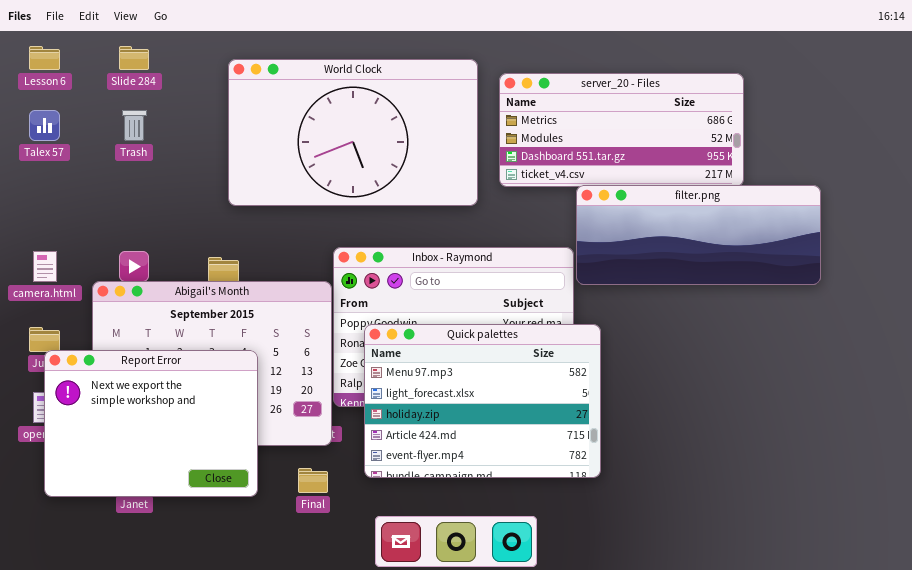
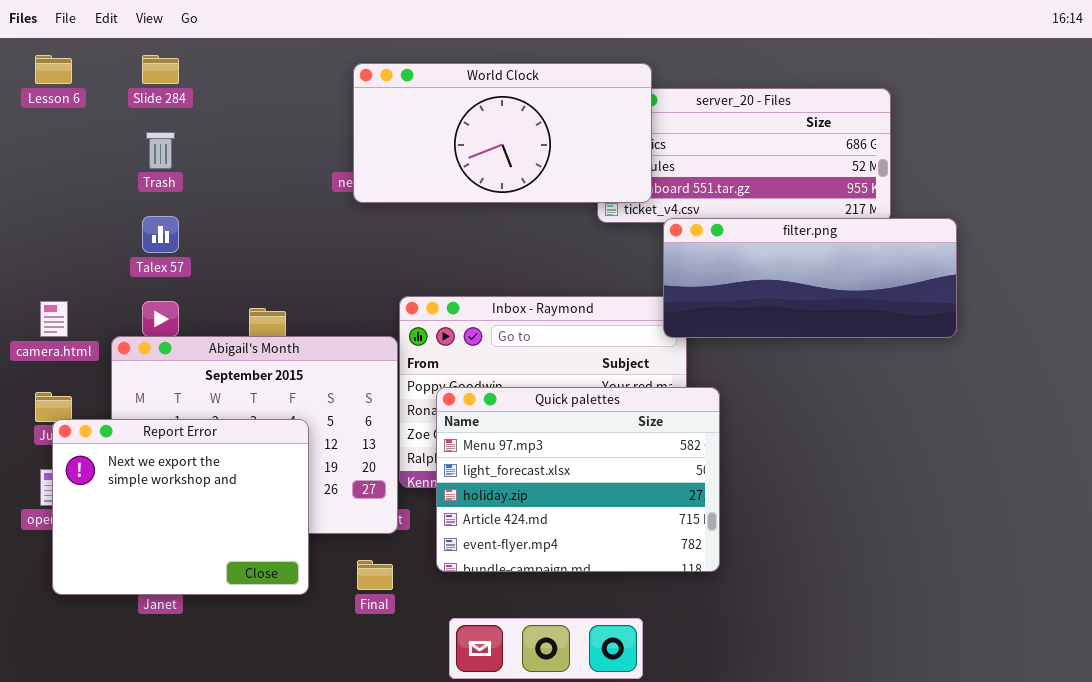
World Clock: [228,59,478,206] -> [353,63,652,203], moved, resized
Talex 57: [29,110,60,141] -> [142,216,179,253], moved
filter.png: [576,185,821,285] -> [663,218,957,338], moved

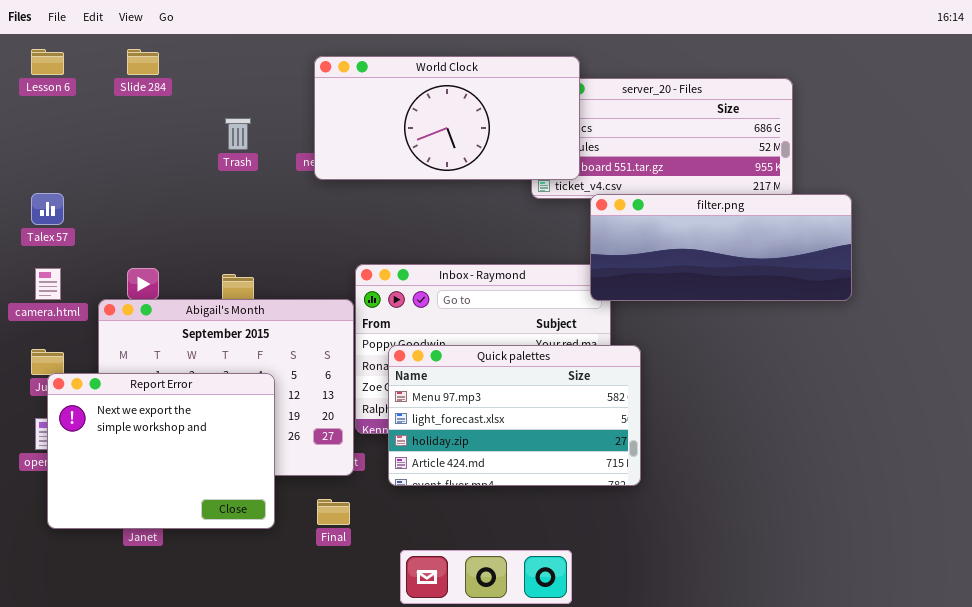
Trash: [146,132,175,169] -> [225,118,251,150], moved
Talex 57: [142,216,179,253] -> [31,193,64,225], moved
Quick palettes: [436,387,720,572] -> [388,345,641,486], resized

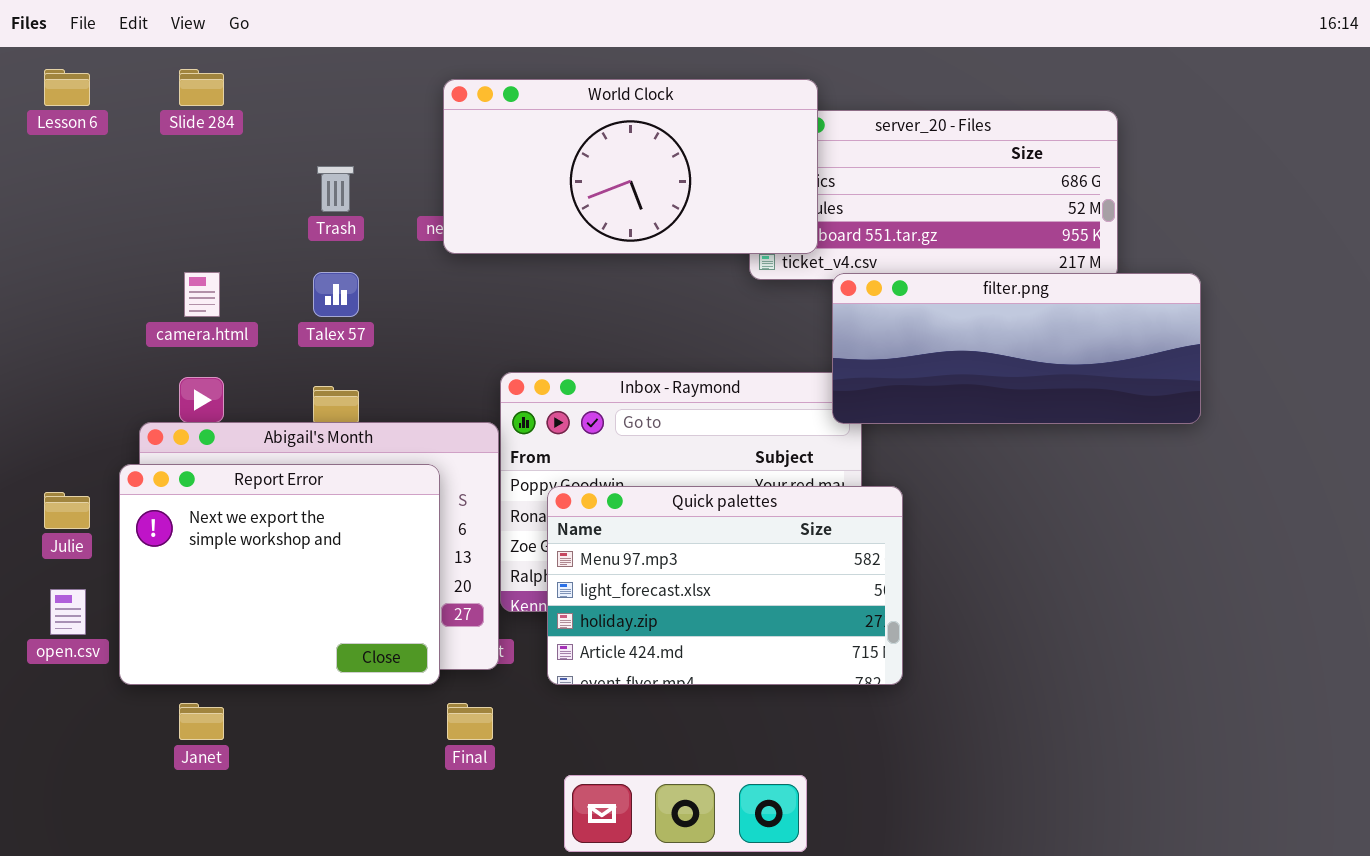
Talex 57: [31,193,64,225] -> [313,272,359,317], moved
camera.html: [35,268,61,300] -> [184,272,220,317], moved
Report Error: [47,373,275,529] -> [119,464,440,685], moved

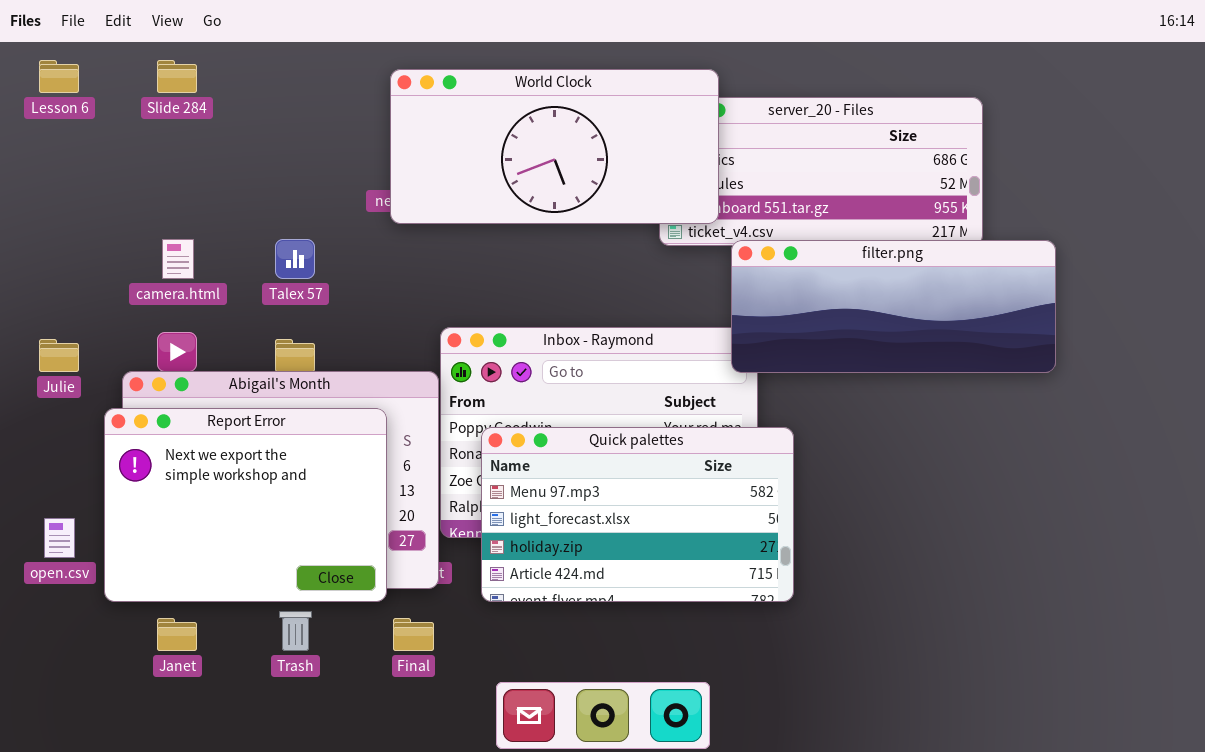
Trash: [317,166,354,212] -> [279,611,312,651], moved
Julie: [44,492,90,529] -> [39,339,79,372], moved

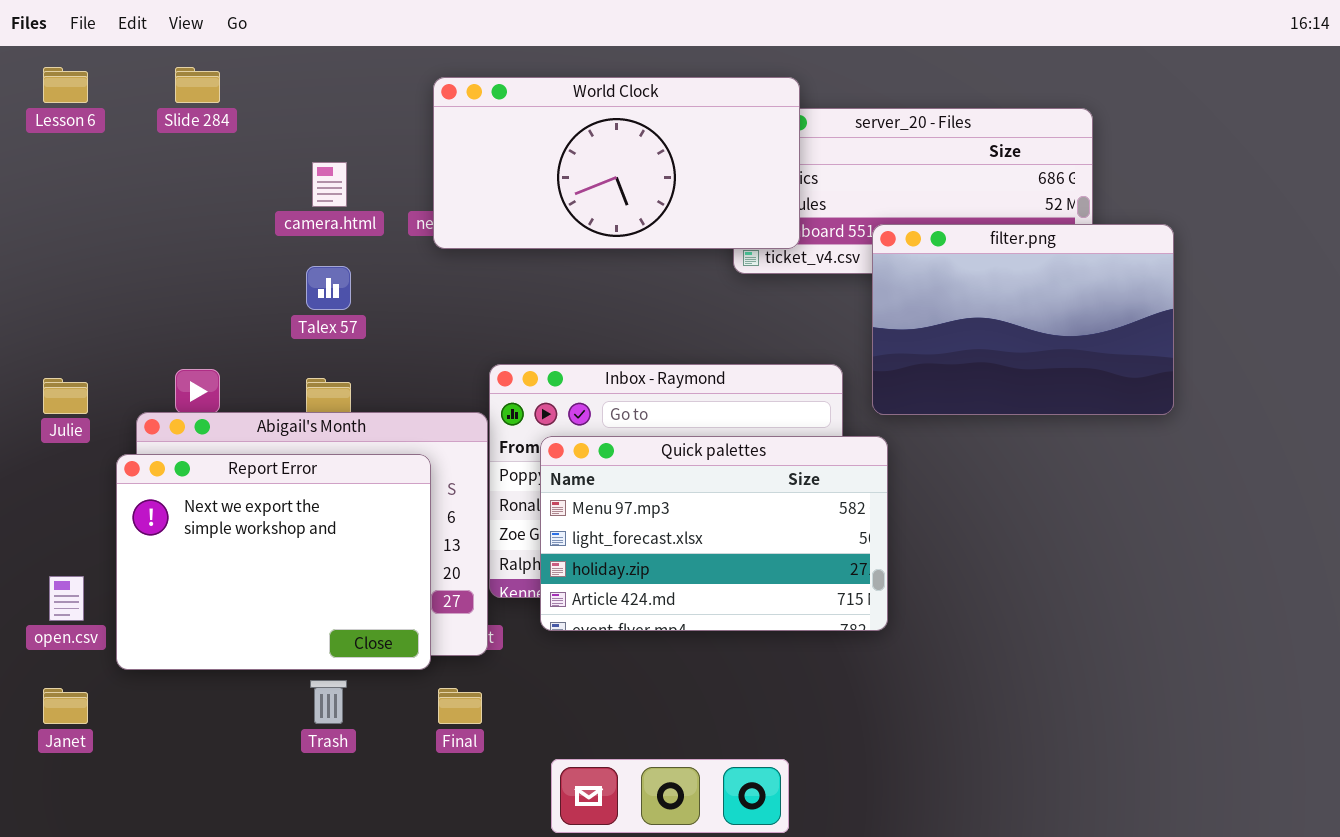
camera.html: [162,239,194,279] -> [312,162,347,207], moved
filter.png: [731,240,1056,373] -> [872,224,1174,415], resized
Quick palettes: [481,427,794,602] -> [540,436,888,631], moved
Janet: [157,618,197,651] -> [43,688,88,724], moved

